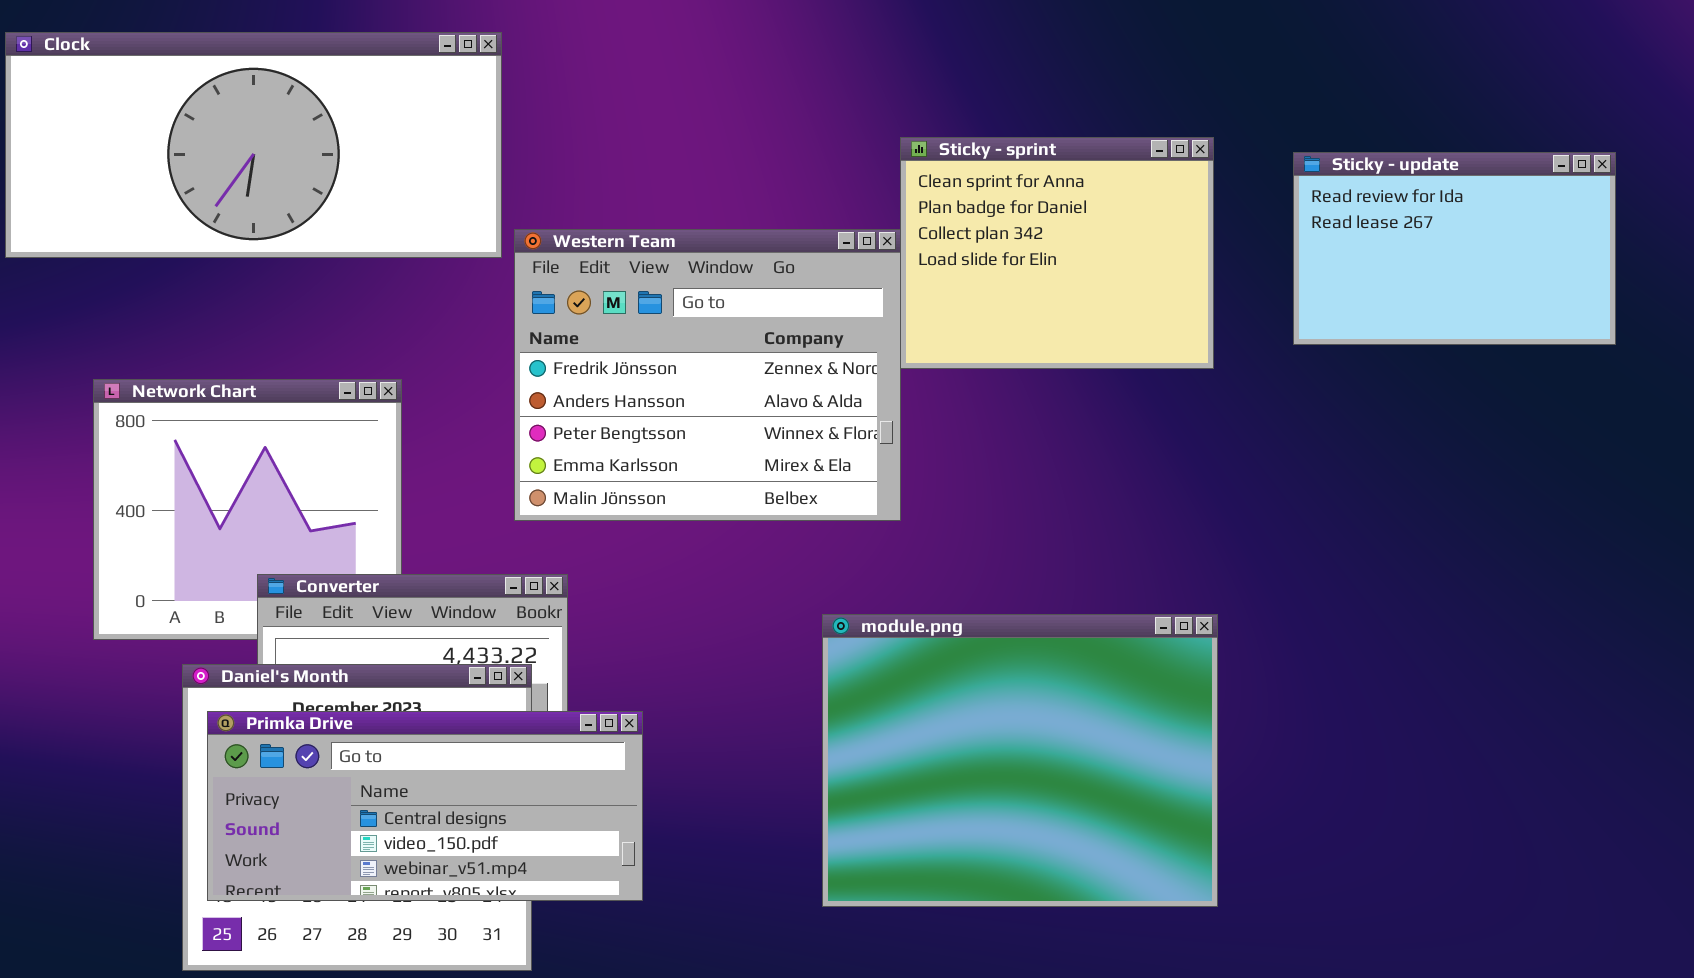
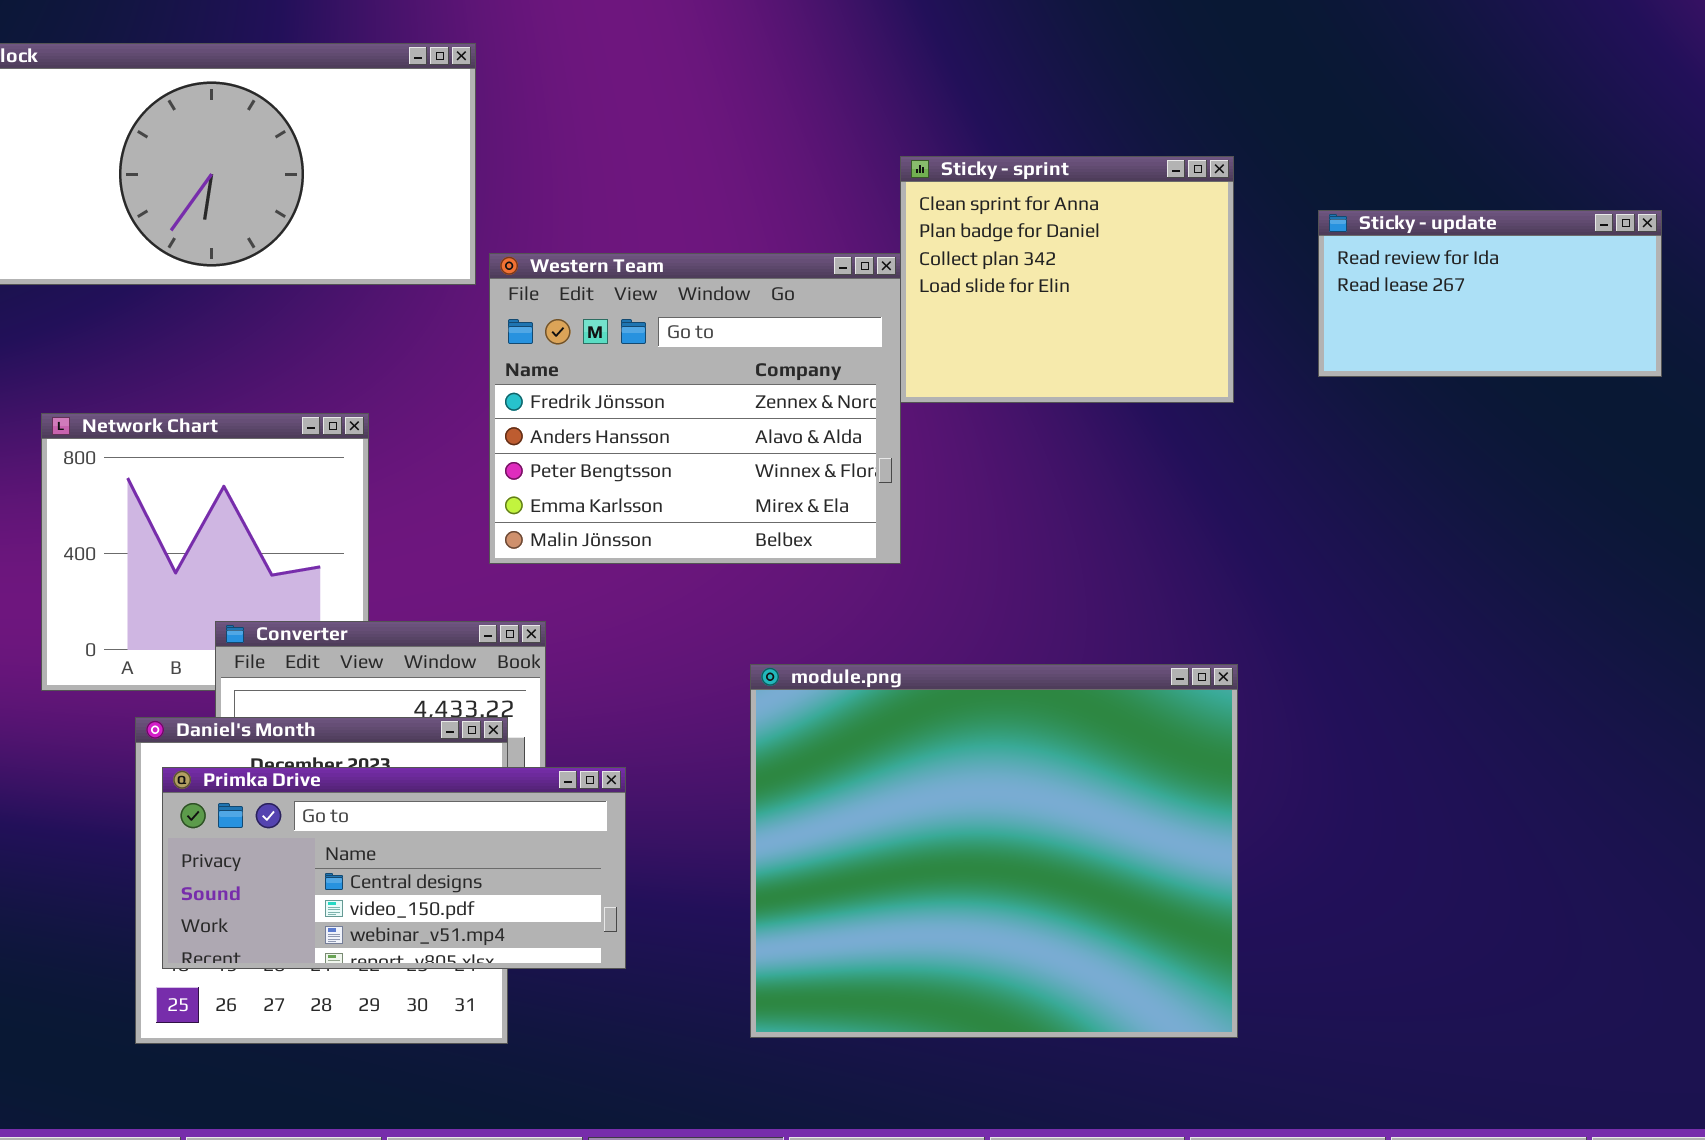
Sticky - update: [1293,152,1616,345] -> [1318,210,1662,377], resized
module.png: [822,614,1218,907] -> [750,664,1238,1038], resized

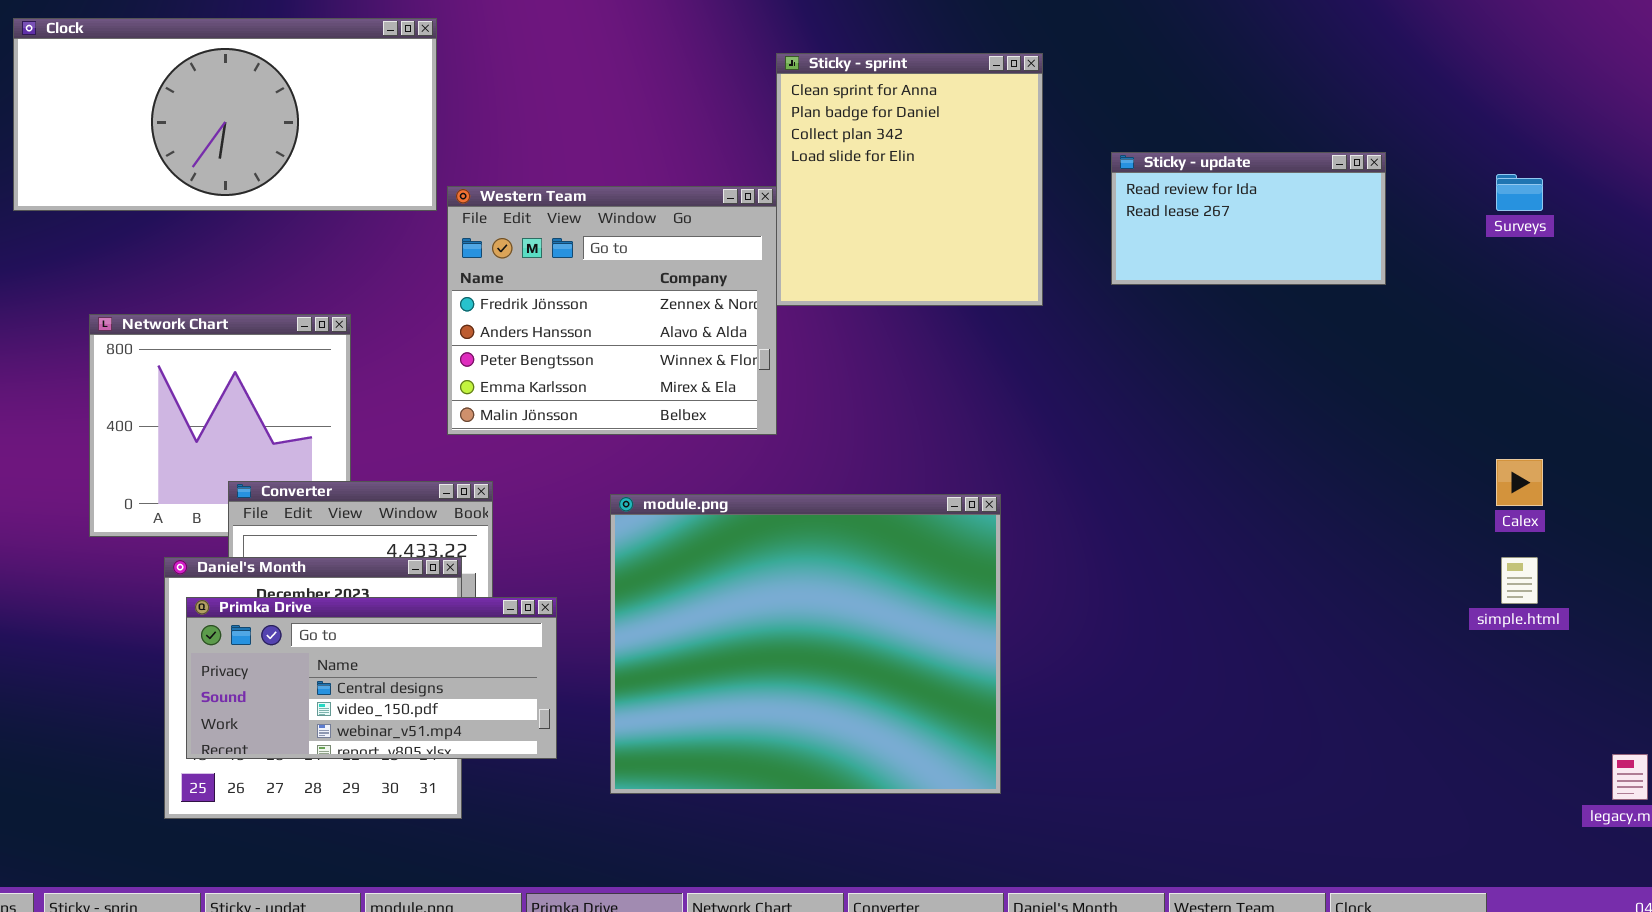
Sticky - sprint: [900,156,1234,403] -> [776,53,1043,306], resized
module.png: [750,664,1238,1038] -> [610,494,1001,794], moved

